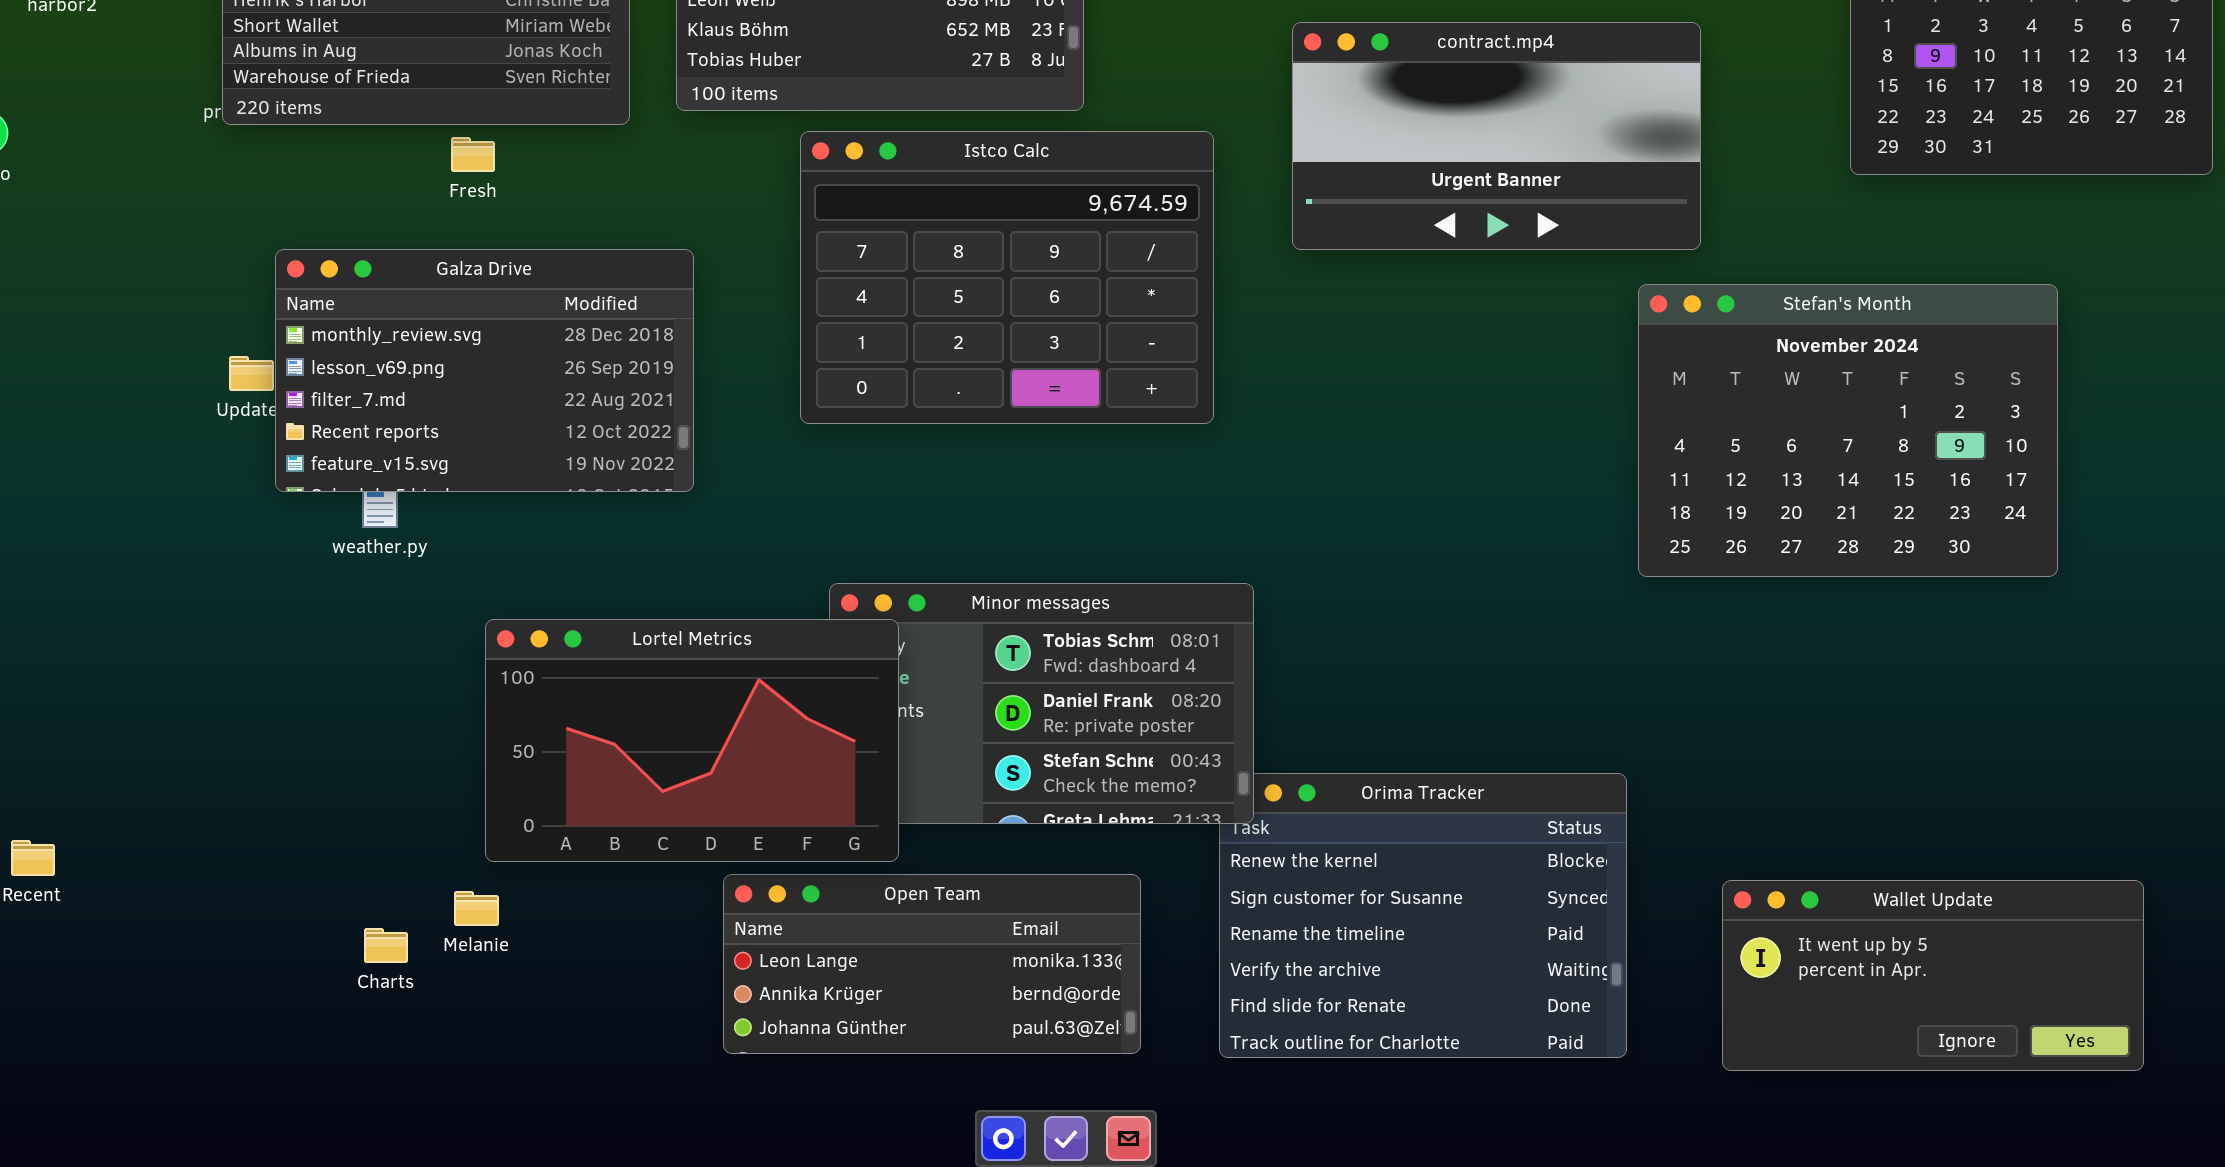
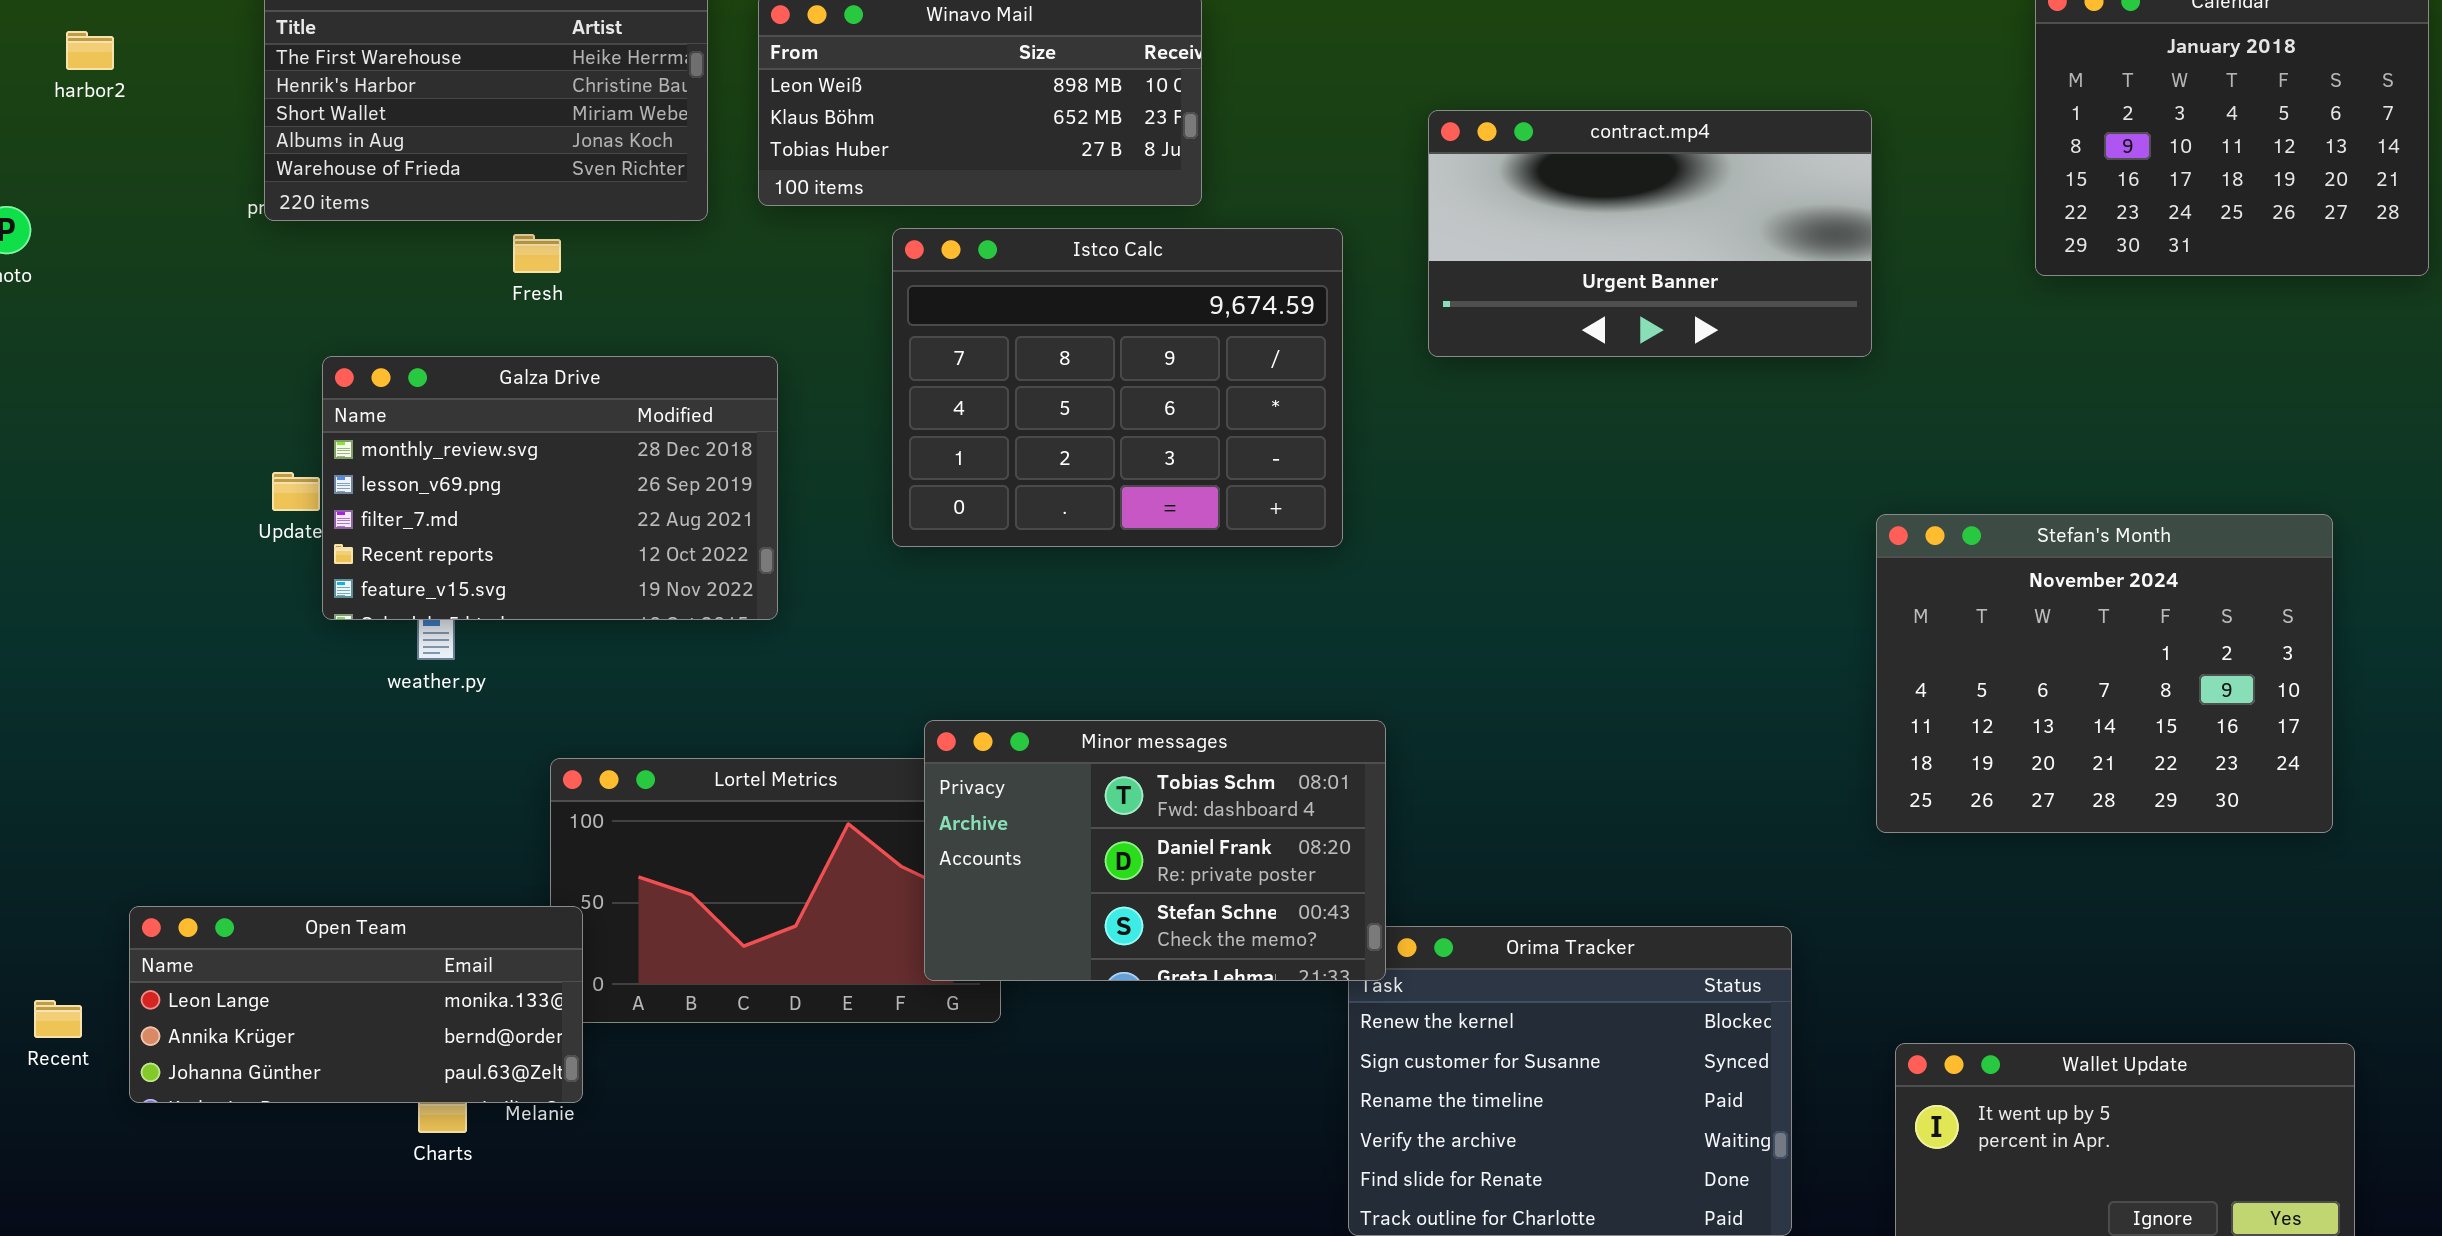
Stefan's Month: [1638,284,2058,577] -> [1876,514,2333,833], moved
Minor messages: [829,583,1254,824] -> [924,720,1386,981], raised
Open Team: [723,874,1141,1054] -> [129,906,583,1103], moved

